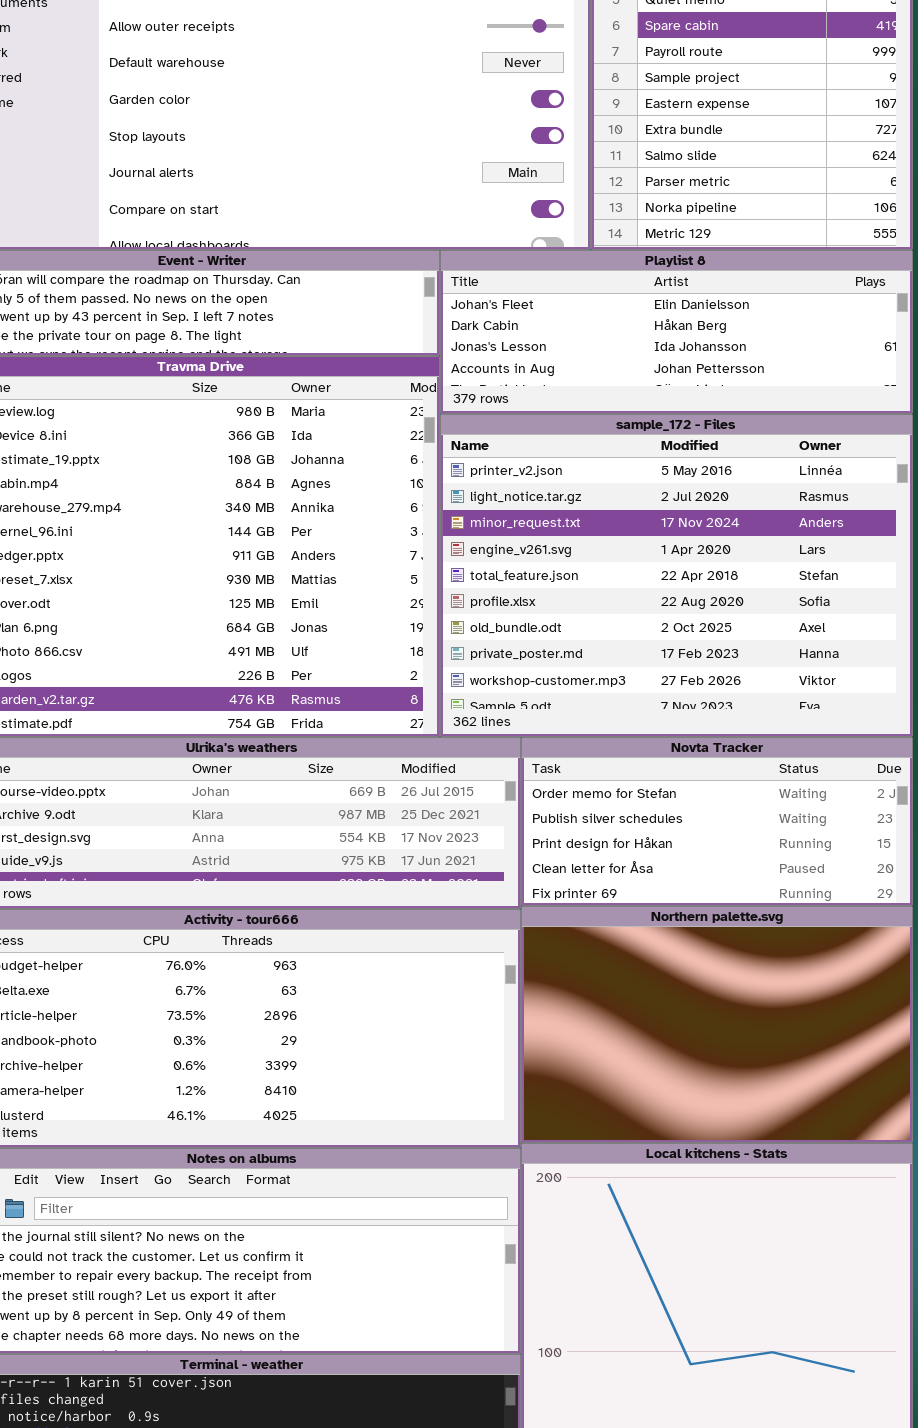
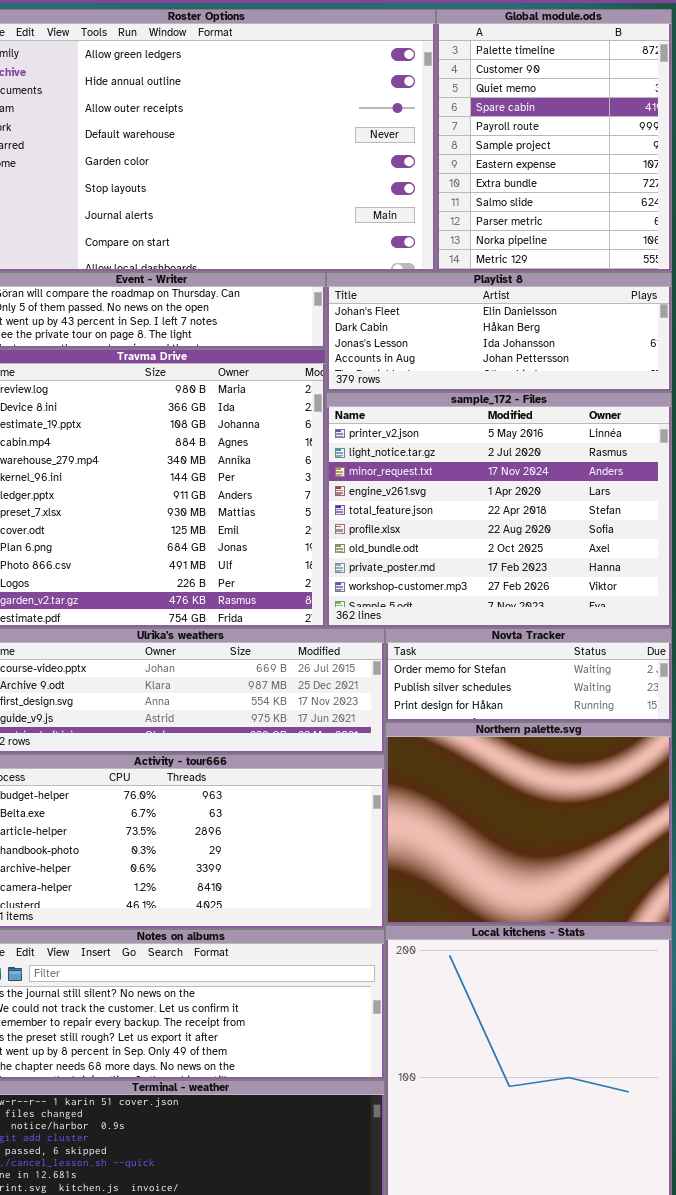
Novta Tracker: [521,737,913,906] -> [385,628,672,722], resized
Northern palette.svg: [521,906,913,1143] -> [385,722,672,925], resized

